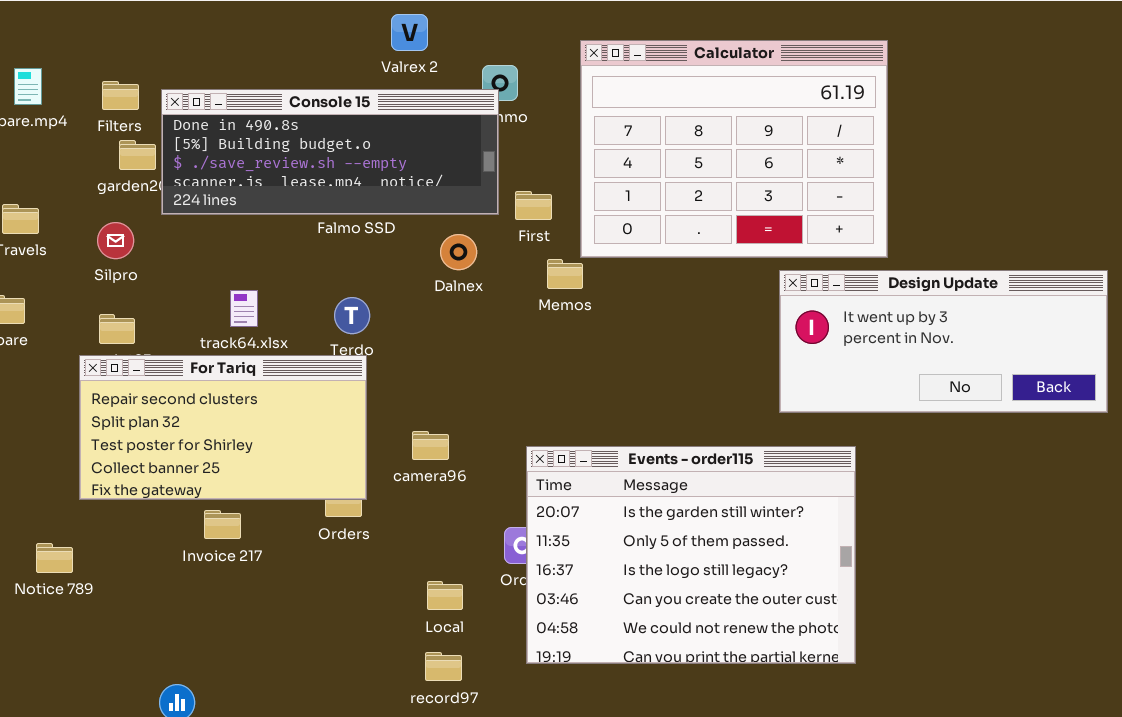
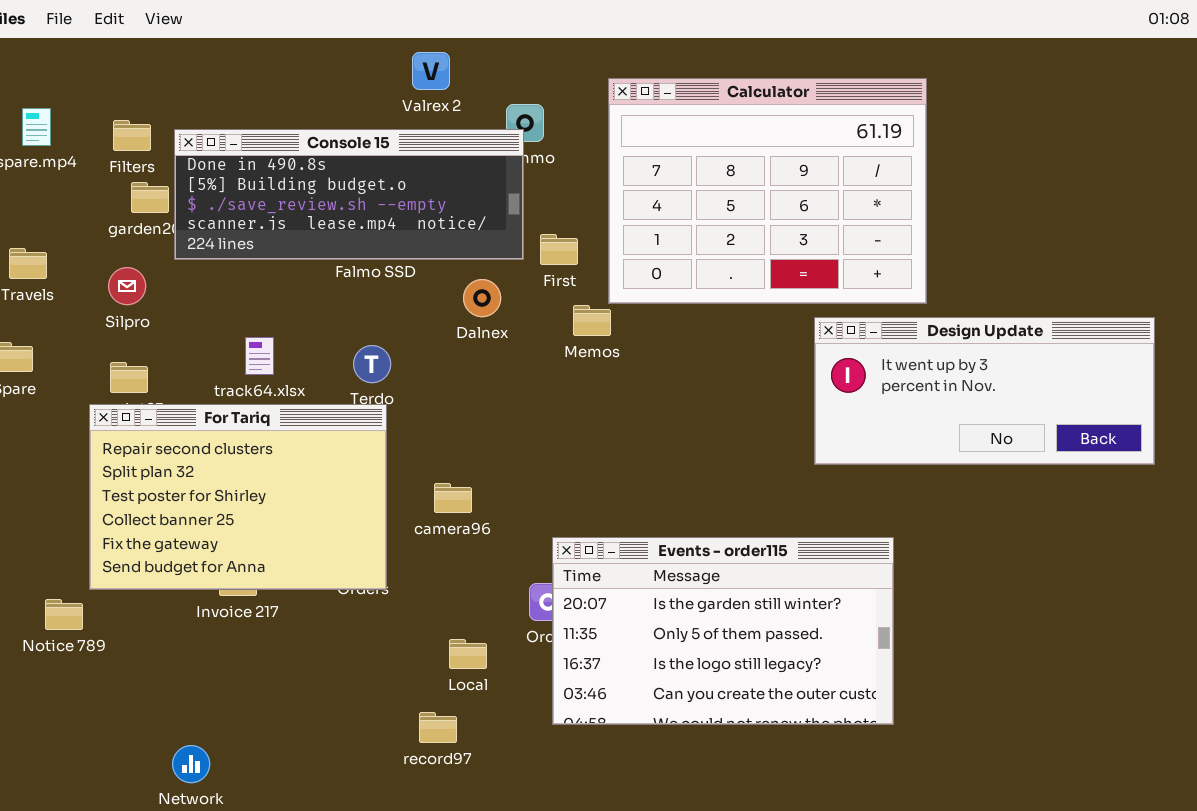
For Tariq: [79,355,367,500] -> [89,404,387,590], resized
Events - order115: [526,446,856,664] -> [552,537,894,725], resized
record97: [425,652,462,681] -> [419,712,457,743], moved

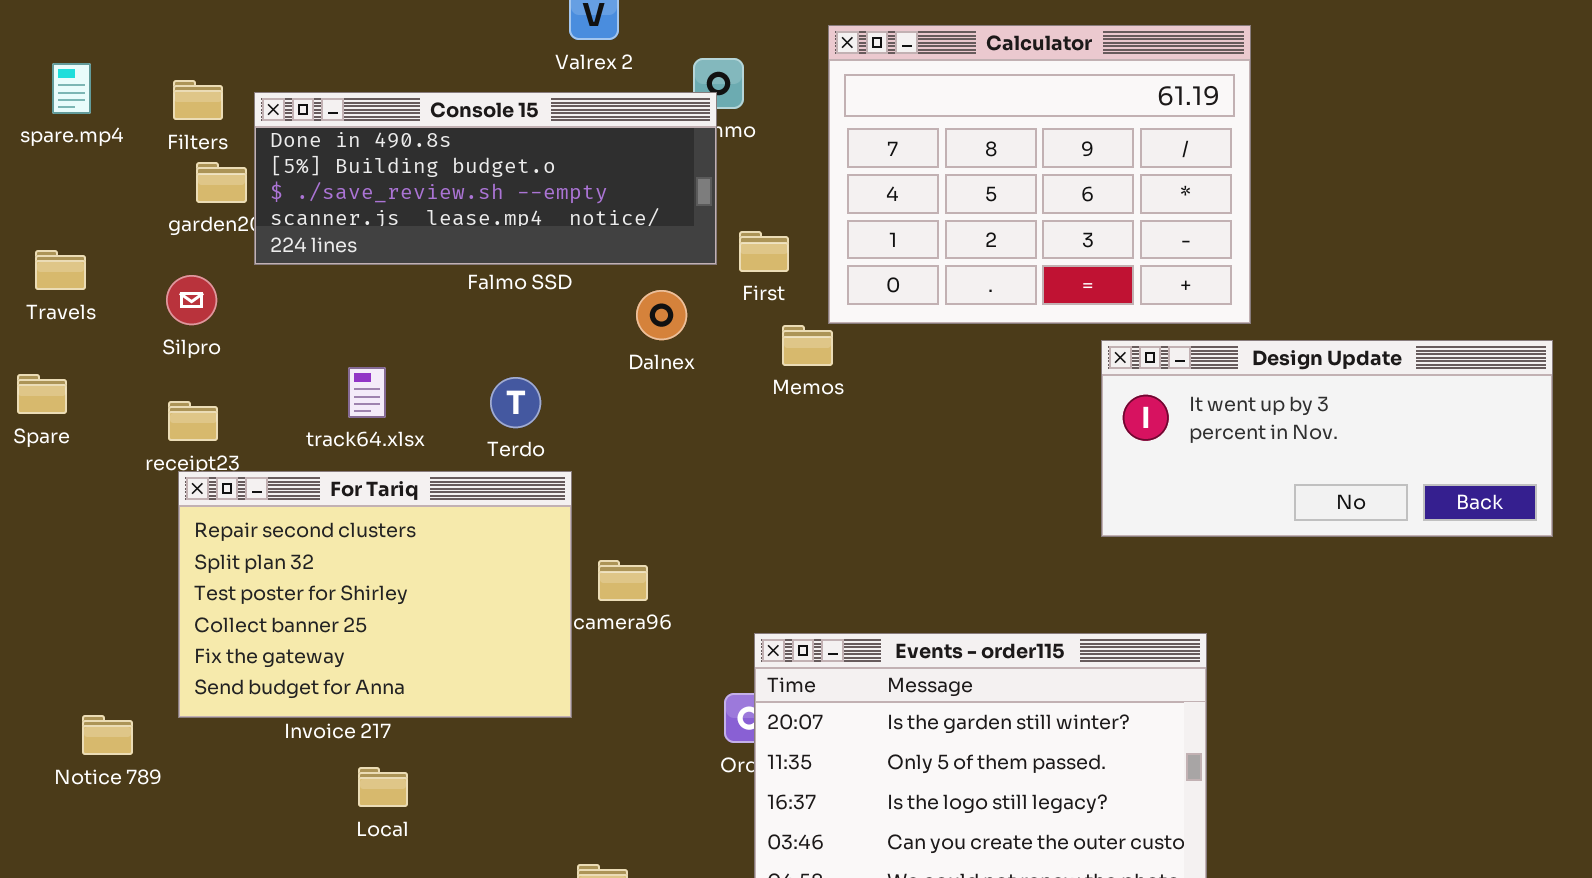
For Tariq: [89,404,387,590] -> [178,471,572,718], moved
Local: [449,639,487,669] -> [358,767,408,807], moved

